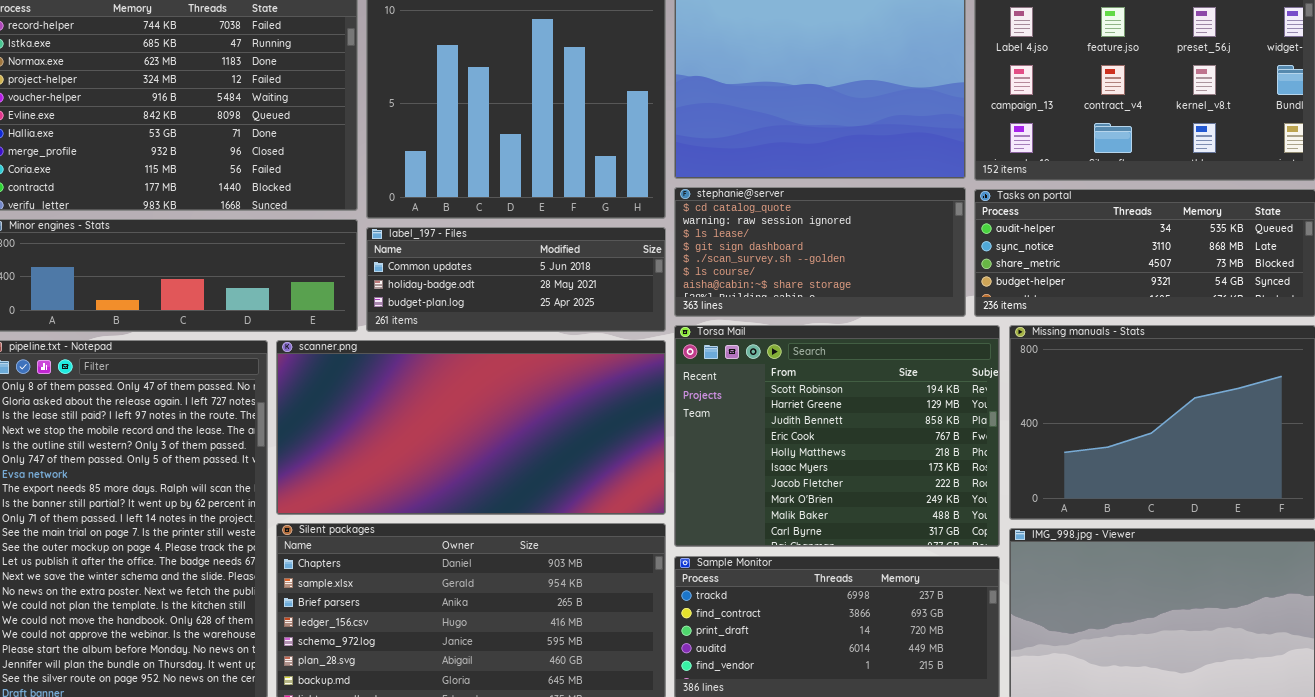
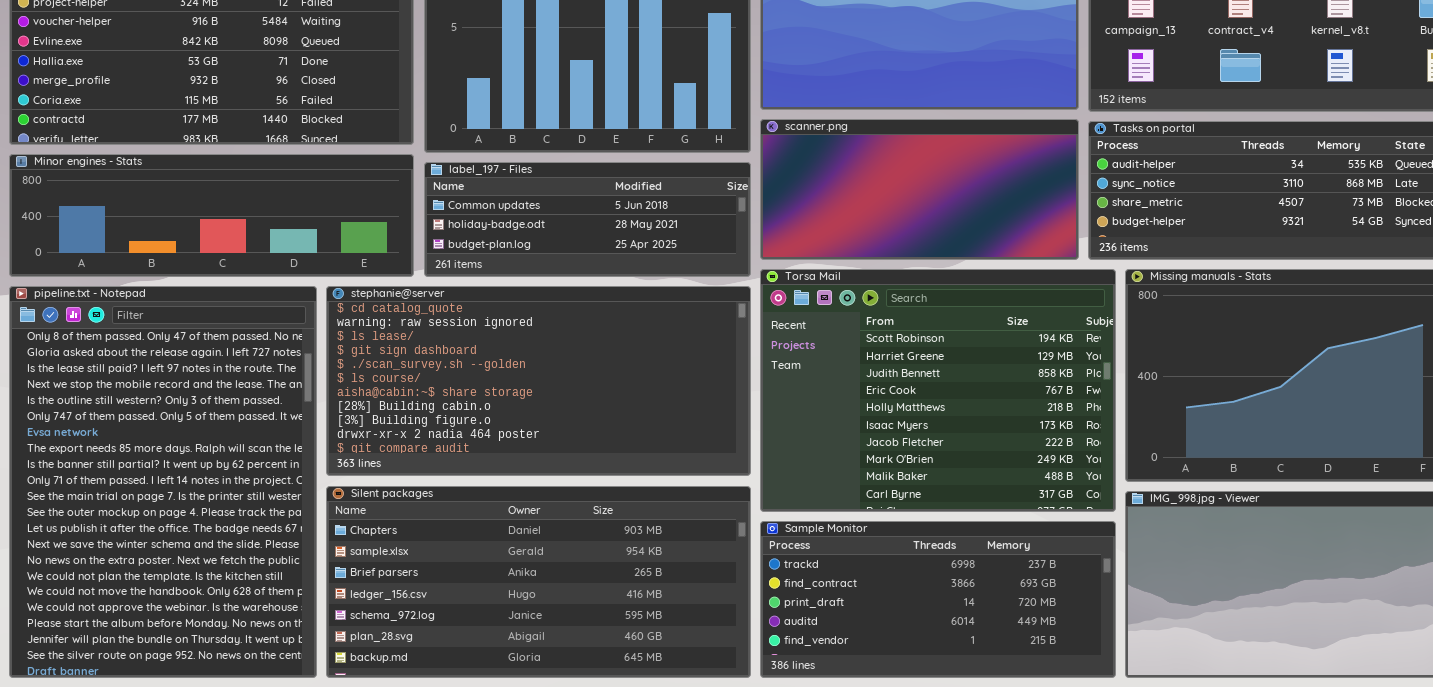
stephanie@server: [674,187,966,317] -> [326,286,751,476], moved, resized
scanner.png: [276,340,666,515] -> [760,119,1079,260], moved, resized

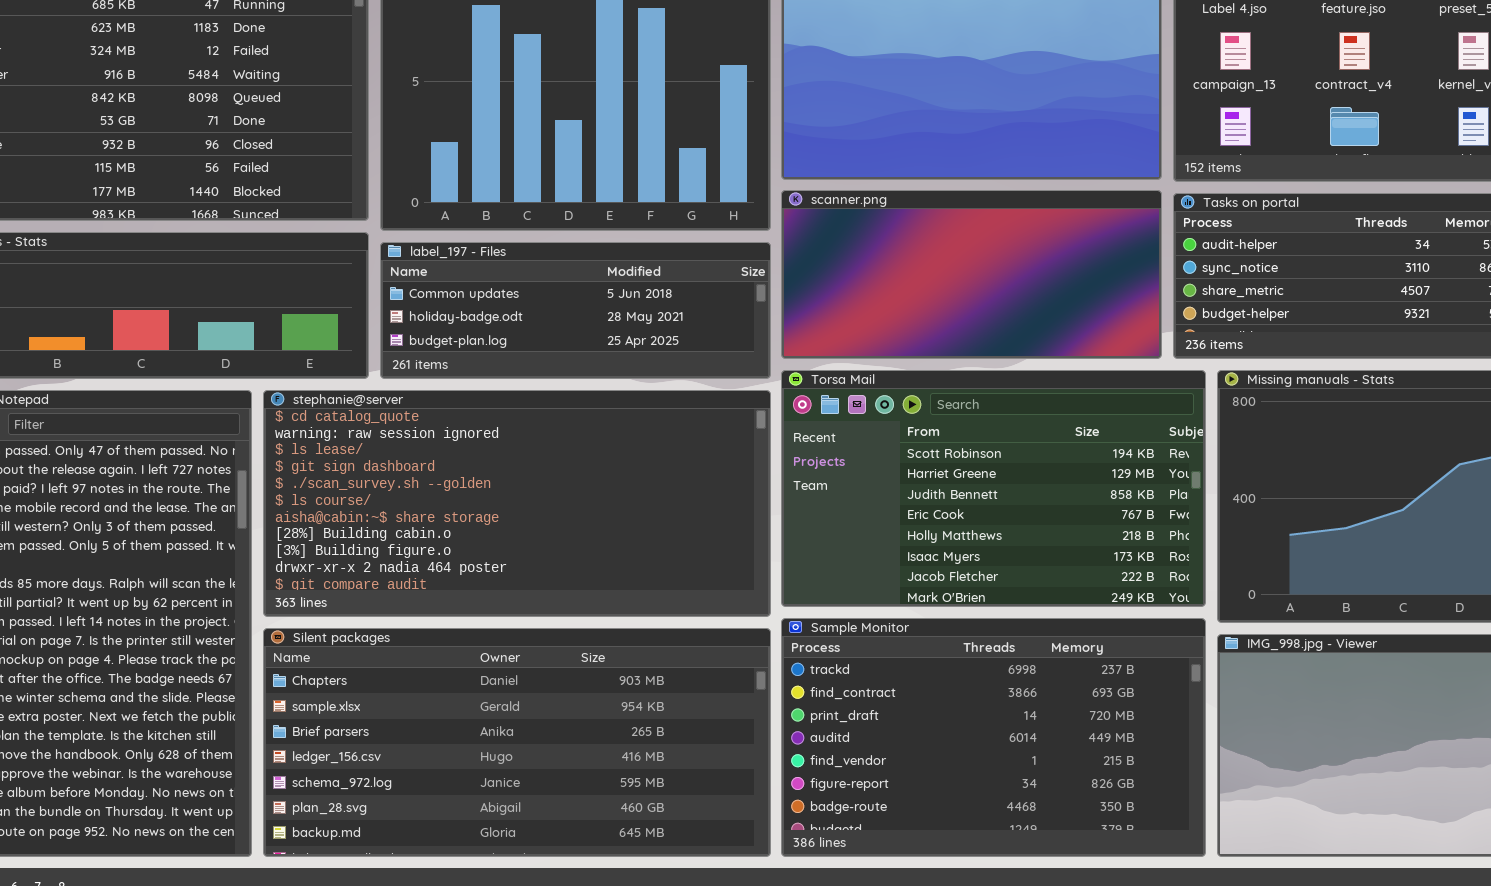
Torsa Mail: [760,269,1116,512] -> [781,370,1206,607], resized
Sample Monitor: [760,521,1116,678] -> [781,618,1206,857], resized

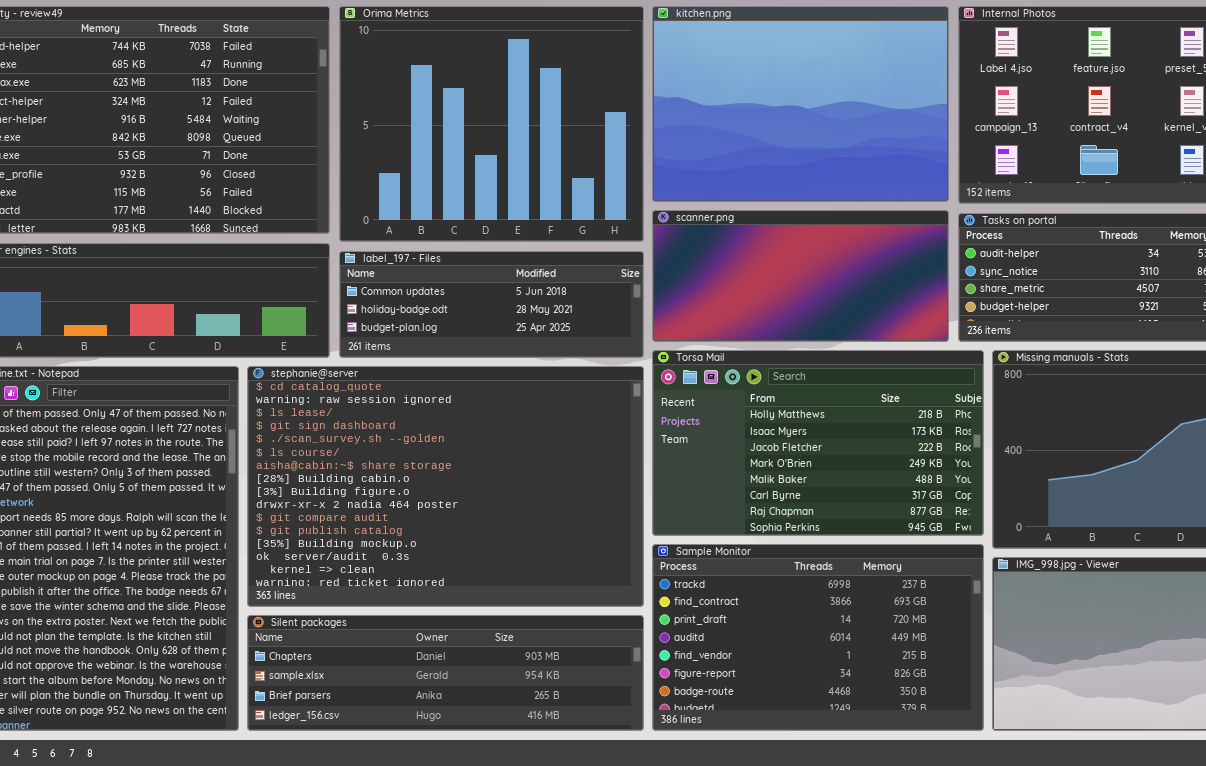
Torsa Mail: [781,370,1206,607] -> [652,350,984,536], scrolled down 4 rows
stephanie@server: [263,390,771,617] -> [247,366,644,607], resized
Silent packages: [263,628,771,857] -> [247,615,644,731], resized

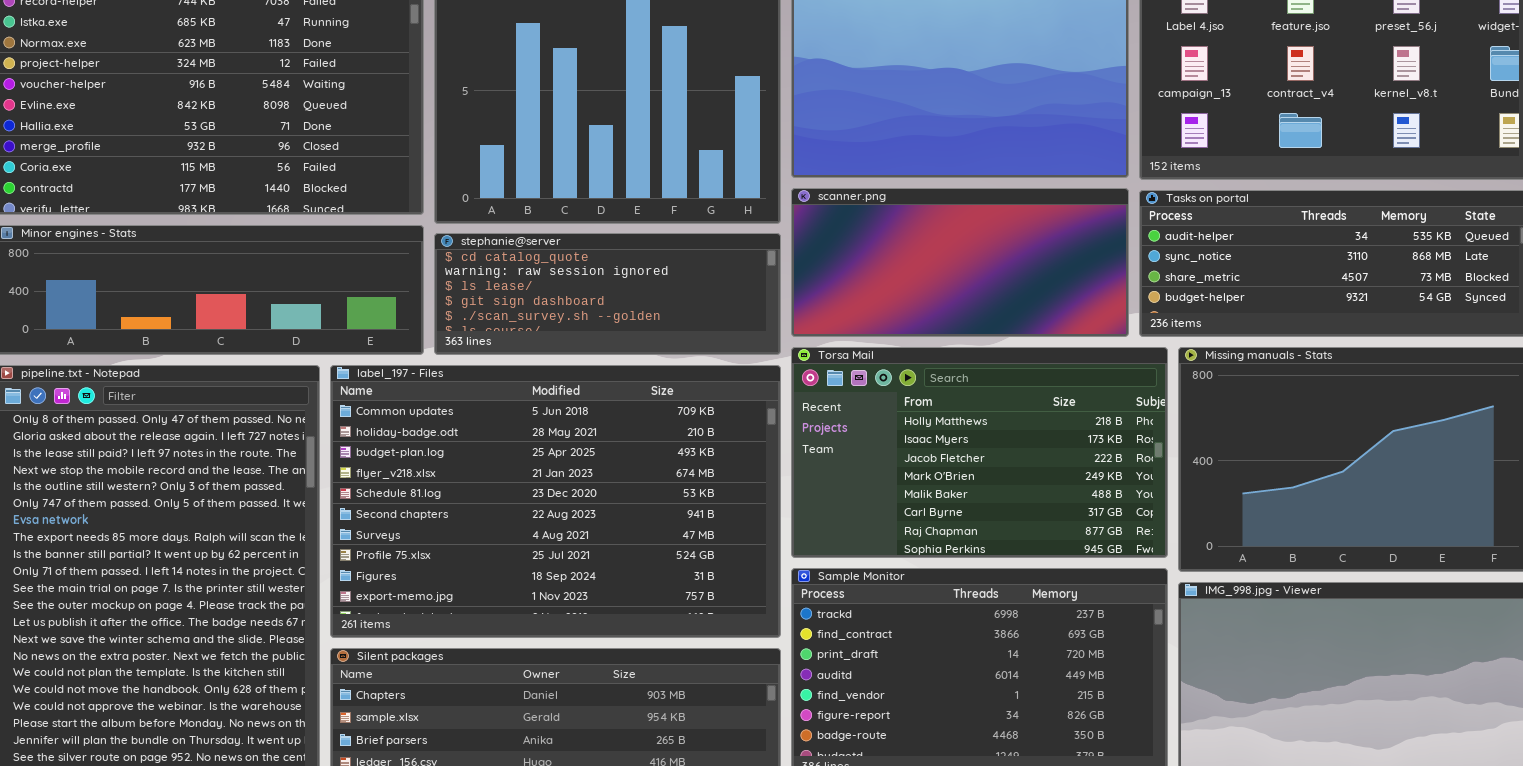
label_197 - Files: [339,251,644,358] -> [330,365,781,638], moved, resized
stephanie@server: [247,366,644,607] -> [434,233,781,355], moved, resized

